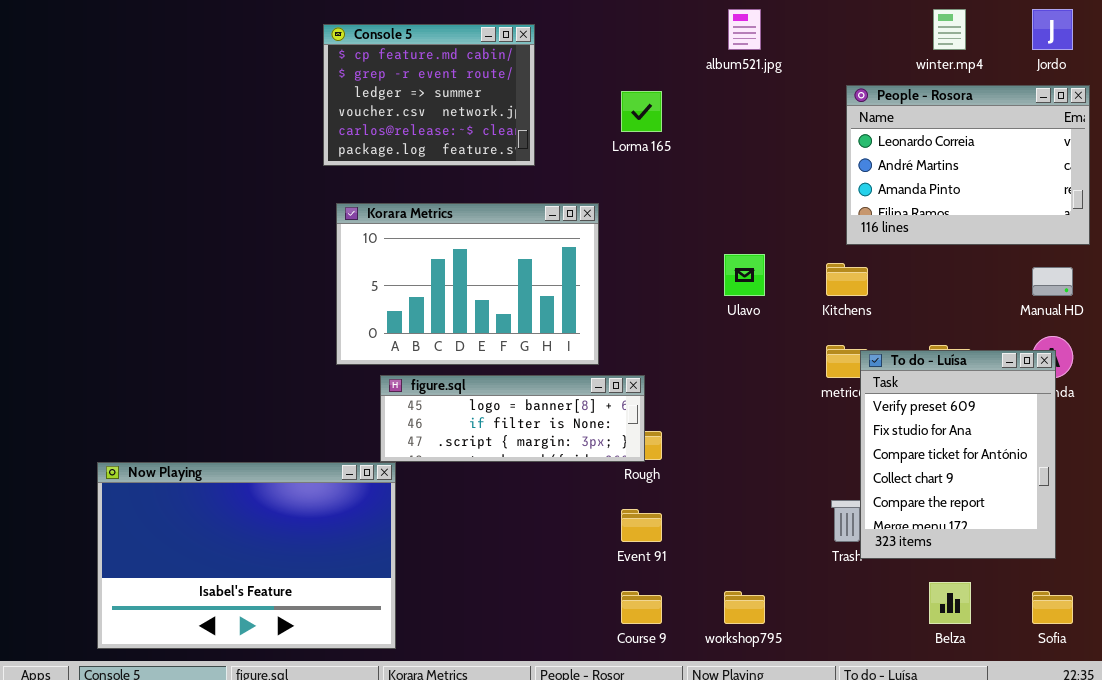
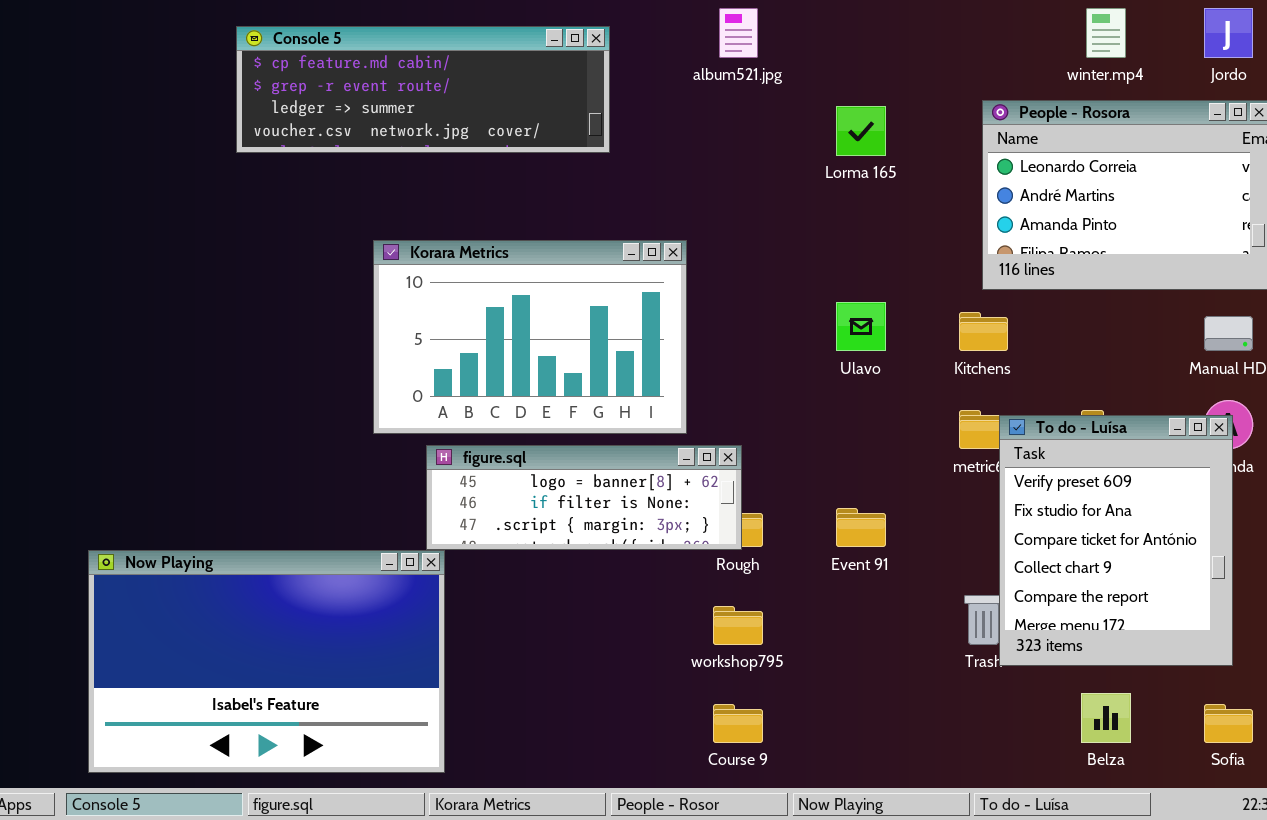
album521.jpg: [728,9,761,50] -> [719,8,758,58], moved
Console 5: [323,24,535,166] -> [236,26,610,153], resized
Lorma 165: [621,91,662,132] -> [836,106,886,156], moved
Event 91: [621,509,662,542] -> [836,508,886,547], moved
workshop795: [724,591,765,624] -> [713,606,763,645], moved

